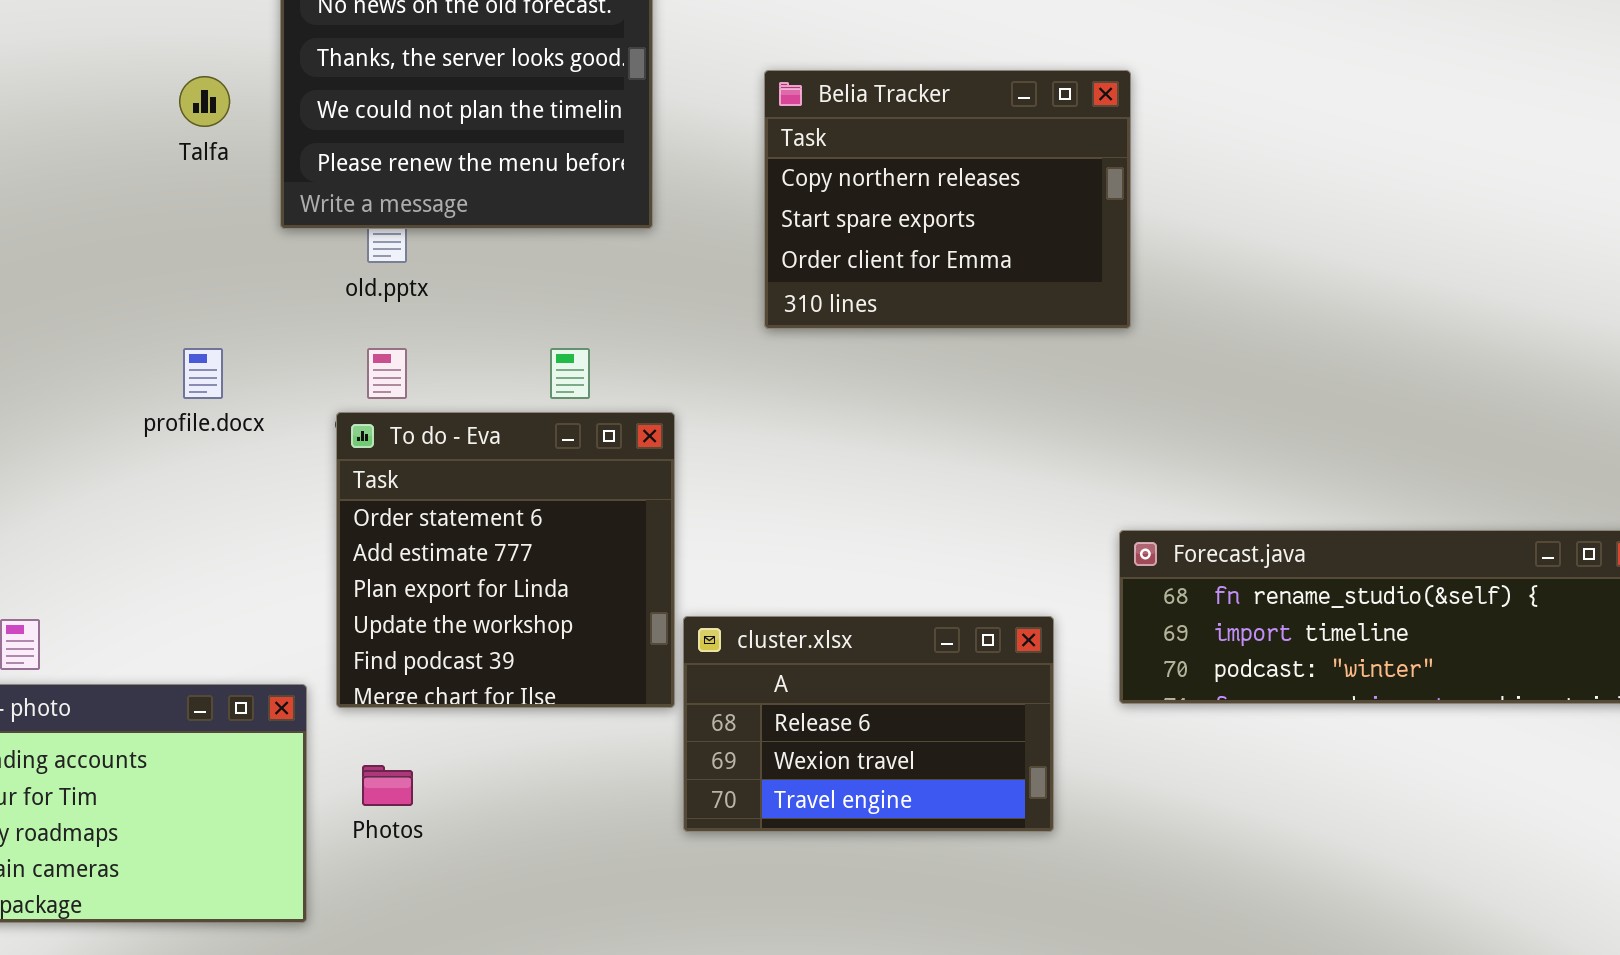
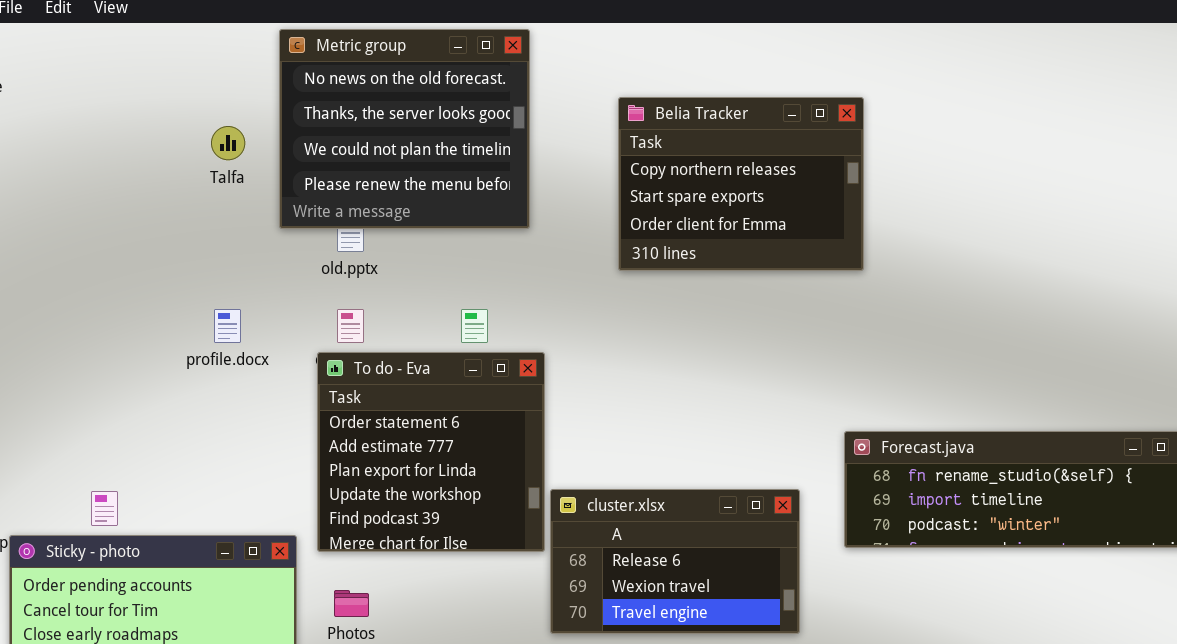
Belia Tracker: [764,70,1131,329] -> [618,97,864,271], moved

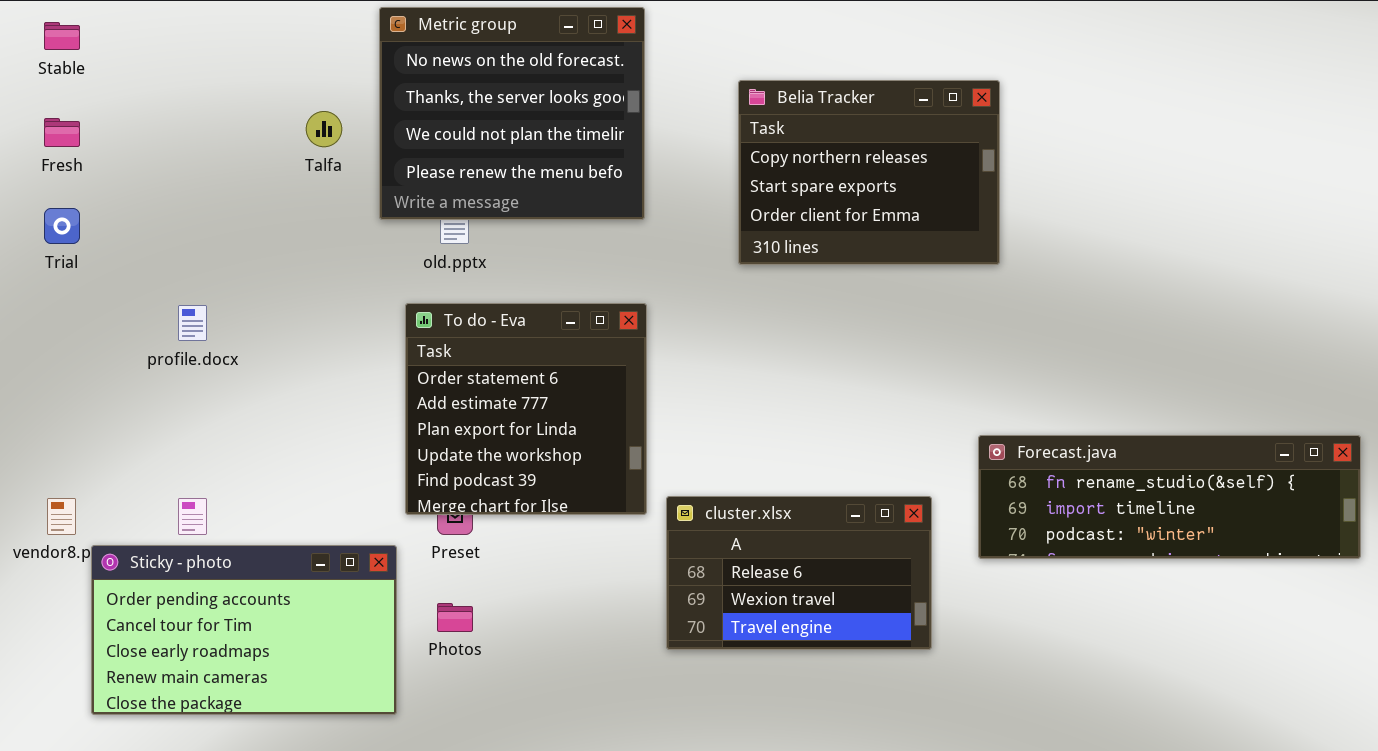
profile.docx: [214,309,241,343] -> [178,305,207,341], moved
To do - Eva: [317,352,545,552] -> [405,303,647,515], moved

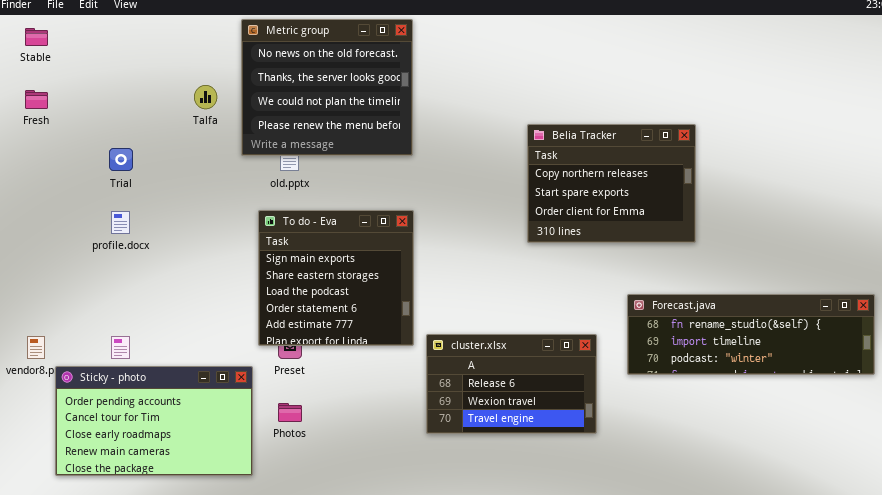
Belia Tracker: [738,80,1000,265] -> [527,124,696,243], moved
Trial: [44,208,80,244] -> [109,148,133,171], moved
To do - Eva: [405,303,647,515] -> [258,210,414,346], scrolled up 3 rows

